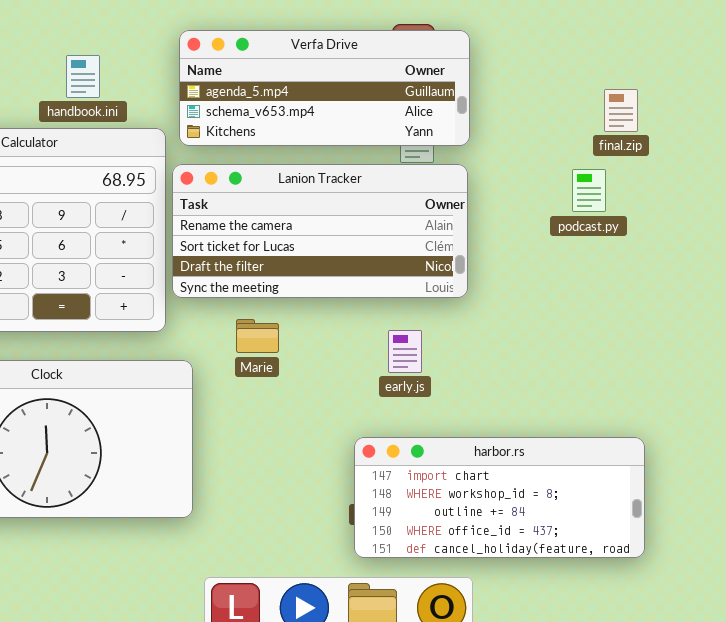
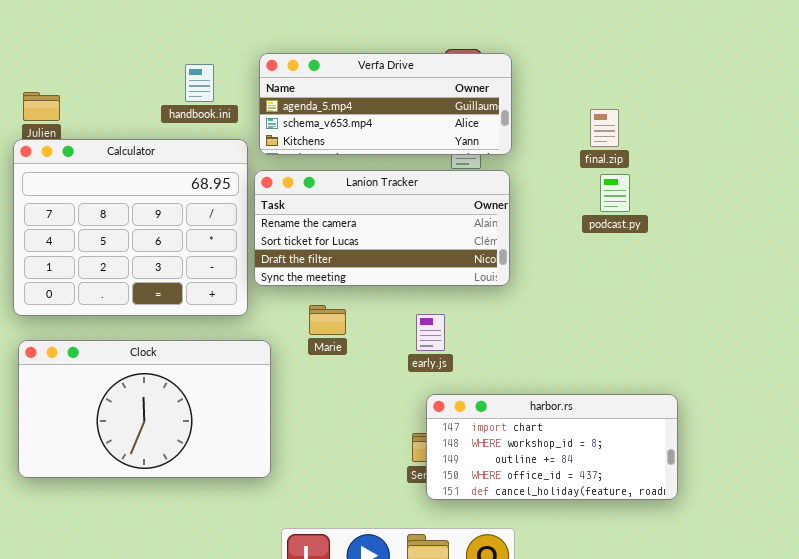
handbook.ini: [66,55,100,98] -> [185,64,214,102], moved
final.zip: [604,89,638,132] -> [590,109,619,147], moved
early.js: [388,330,422,373] -> [416,314,445,351], moved
harbor.rs: [354,437,645,558] -> [426,394,678,500], moved

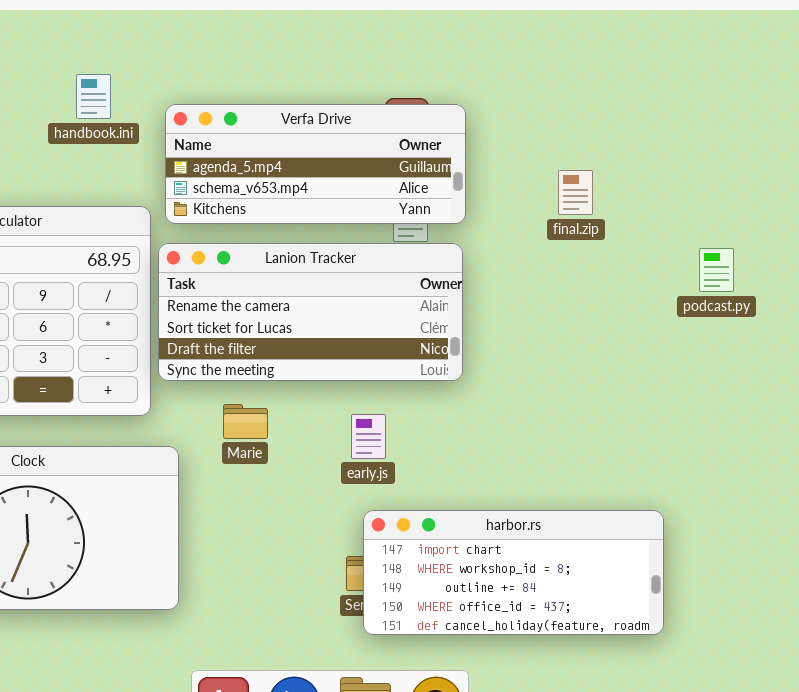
handbook.ini: [185,64,214,102] -> [76,74,111,119], moved
podcast.py: [600,174,630,212] -> [699,248,734,292], moved

